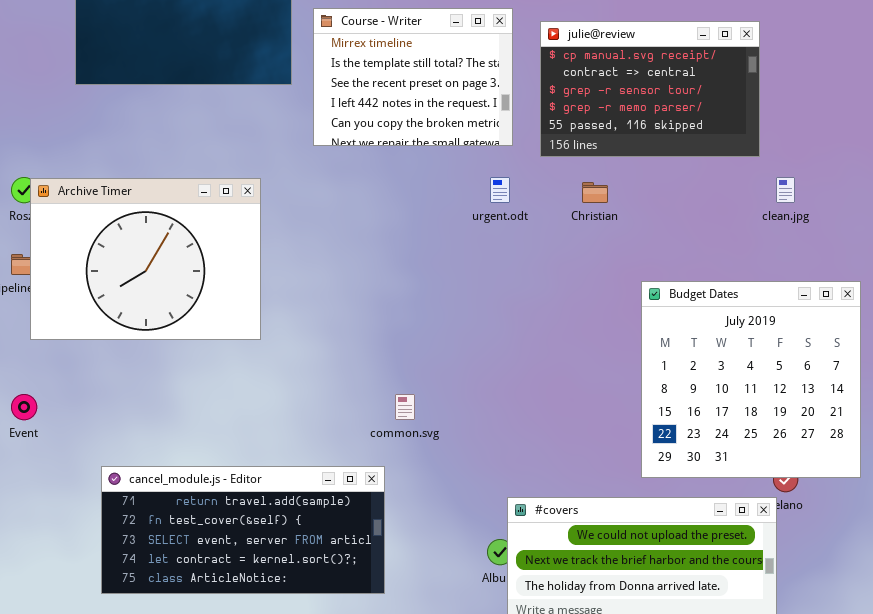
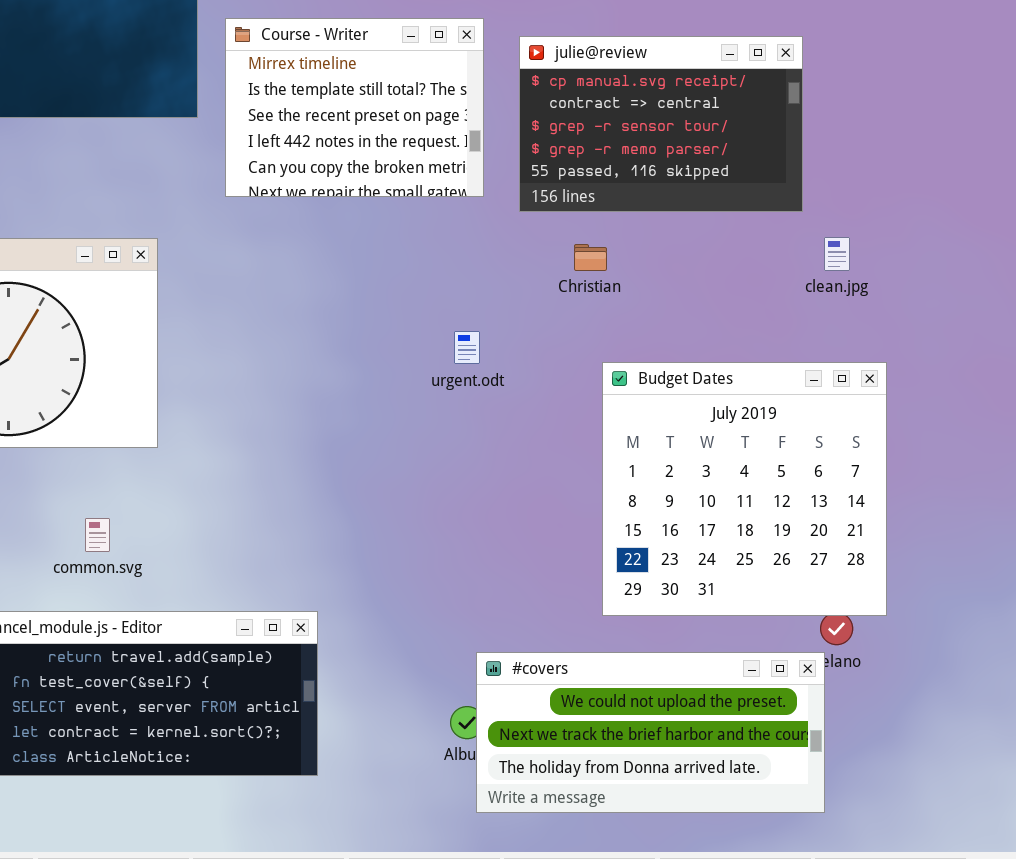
urgent.odt: [490,177,510,203] -> [454,331,480,364], moved
Budget Dates: [641,281,861,478] -> [602,362,887,616], moved
common.svg: [395,394,415,420] -> [85,518,110,552], moved

